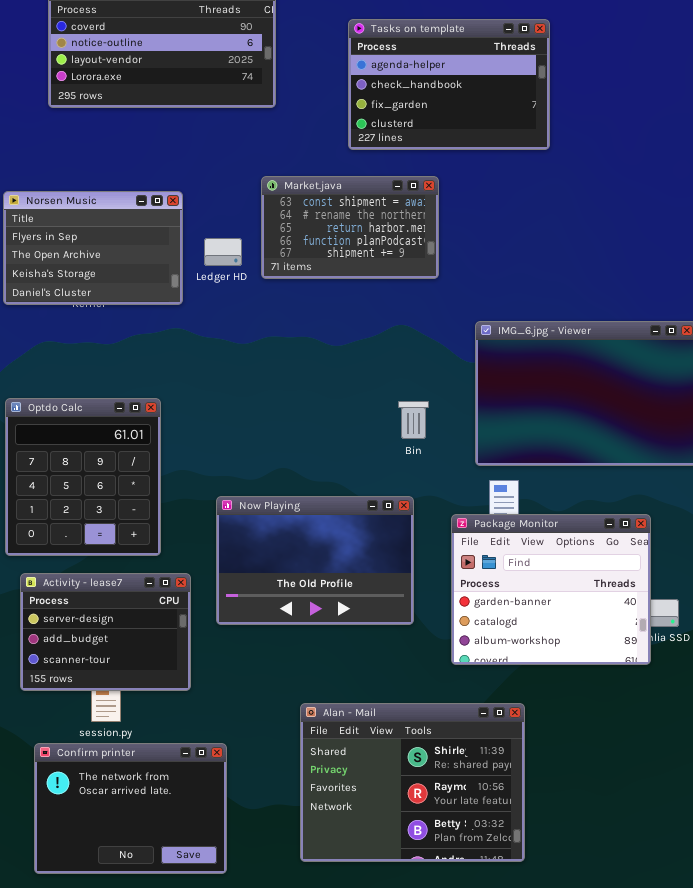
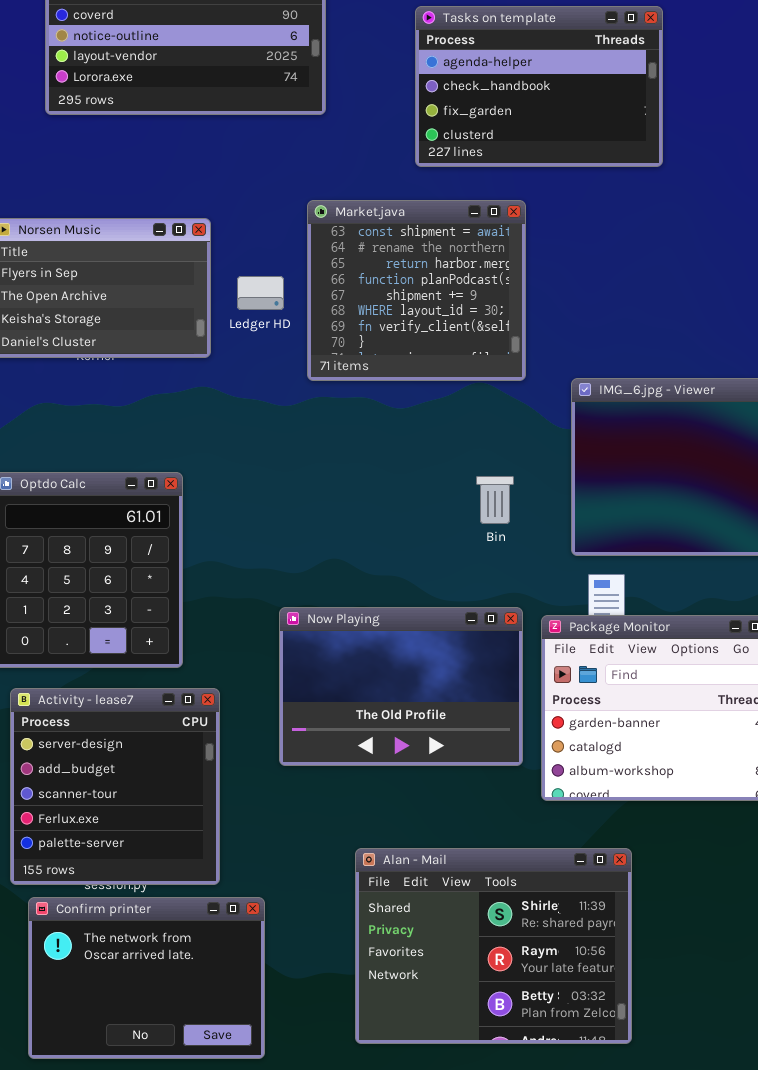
Market.java: [261,176,439,279] -> [307,200,526,381], resized
Now Playing: [216,496,414,625] -> [279,607,523,766], moved
Activity - lease7: [20,573,191,691] -> [10,688,220,885], resized

